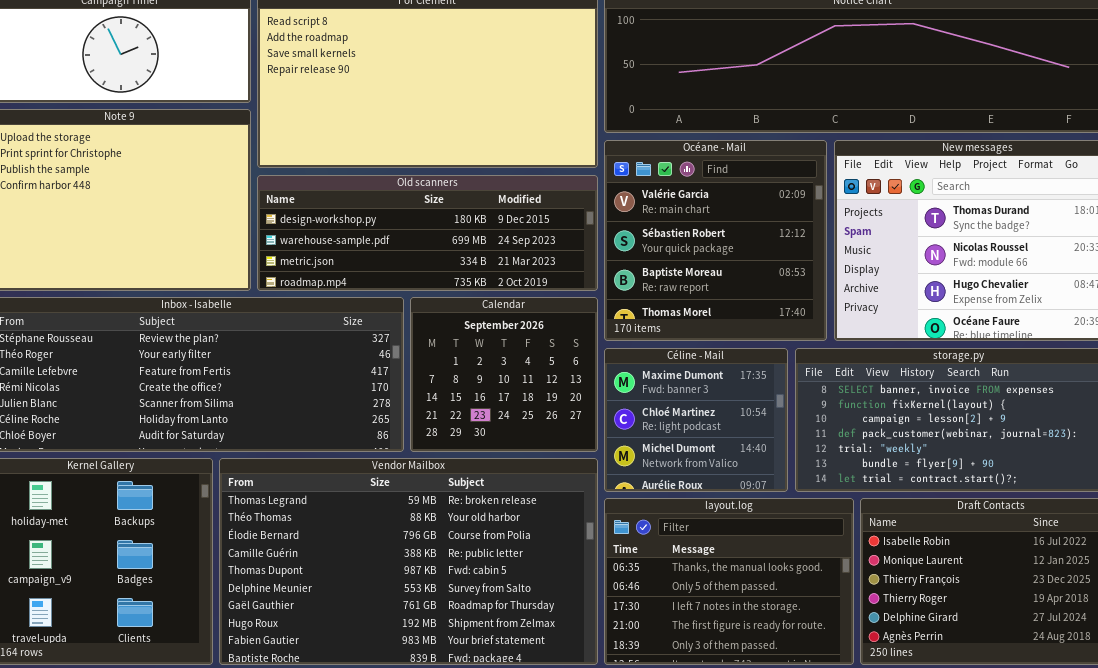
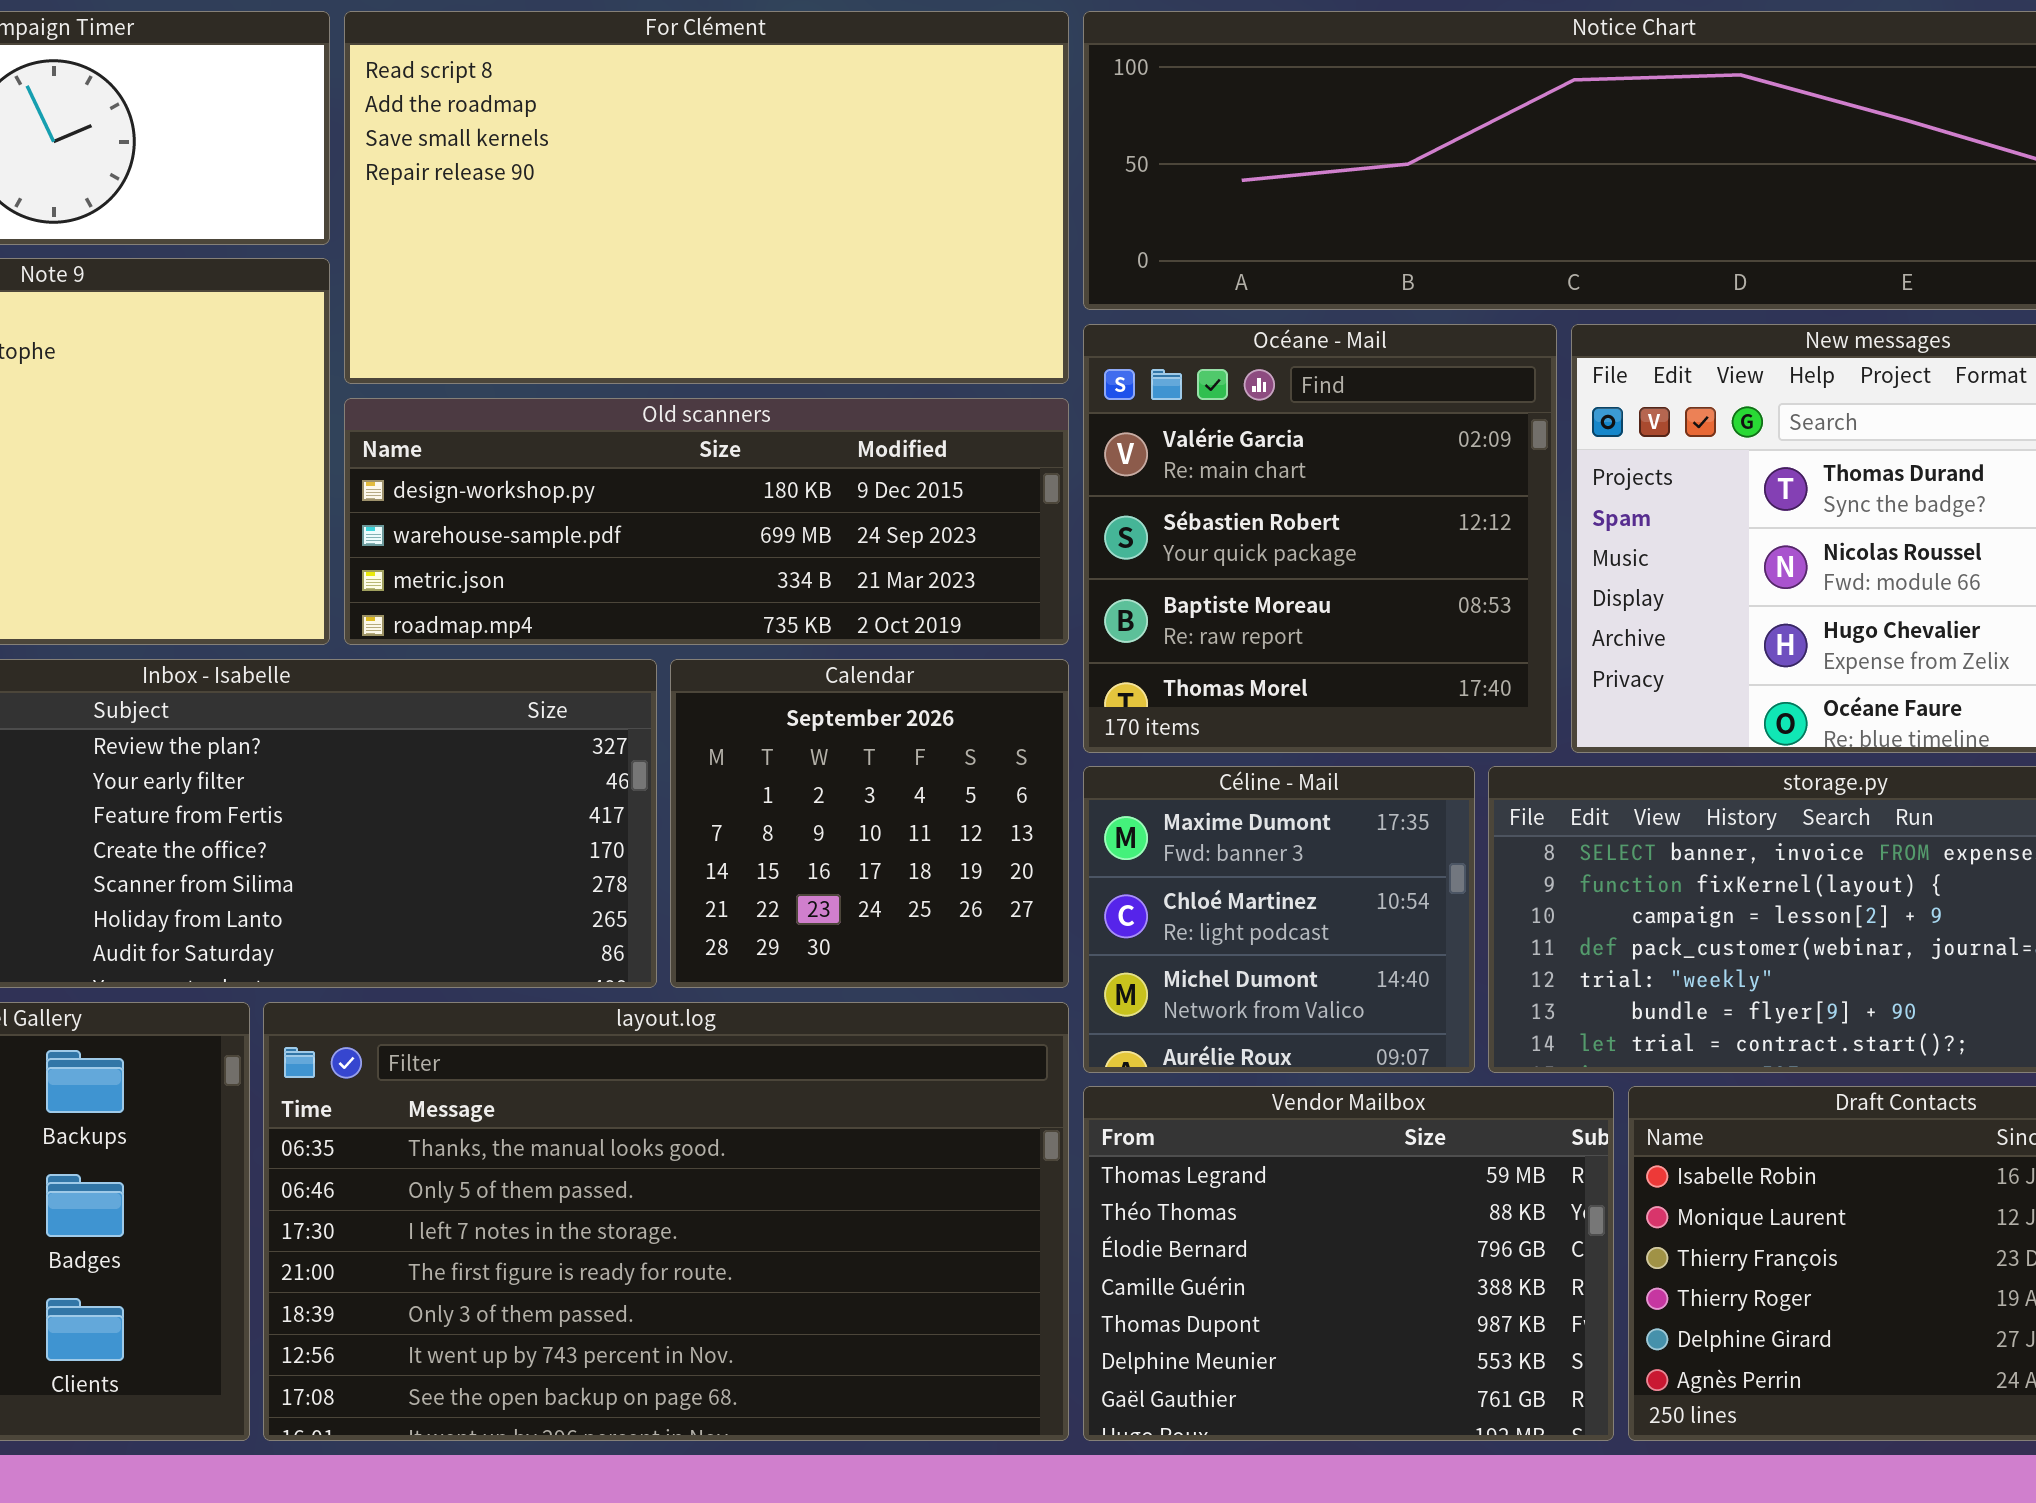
Vendor Mailbox: [219,458,598,665] -> [1083,1086,1614,1441], moved, resized
layout.log: [604,498,854,665] -> [263,1002,1069,1441], moved, resized

